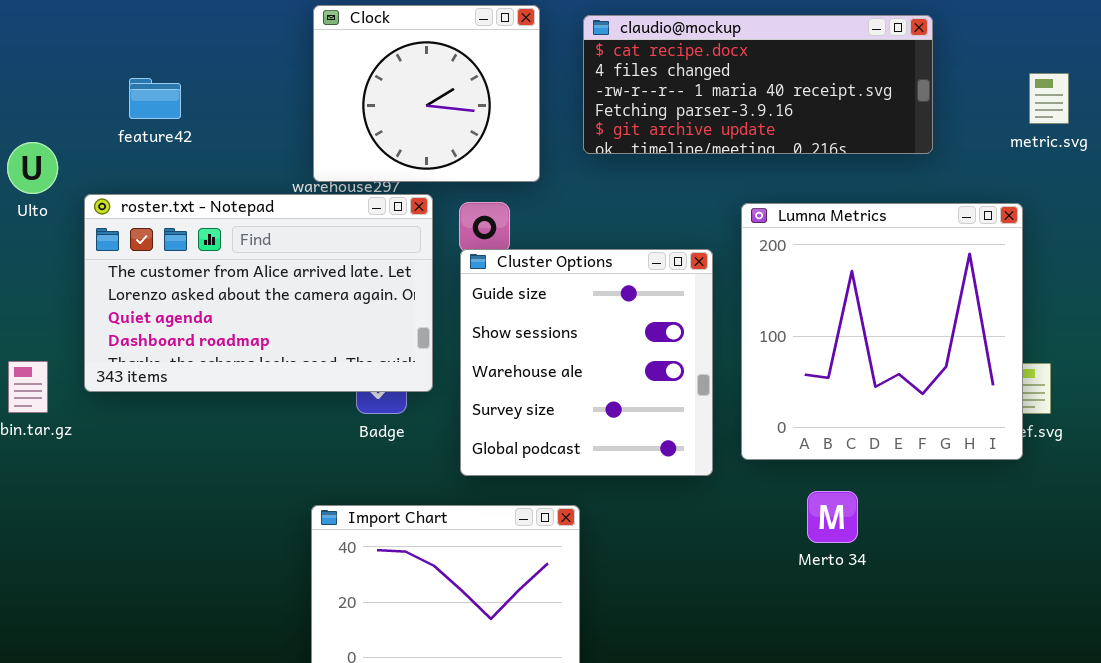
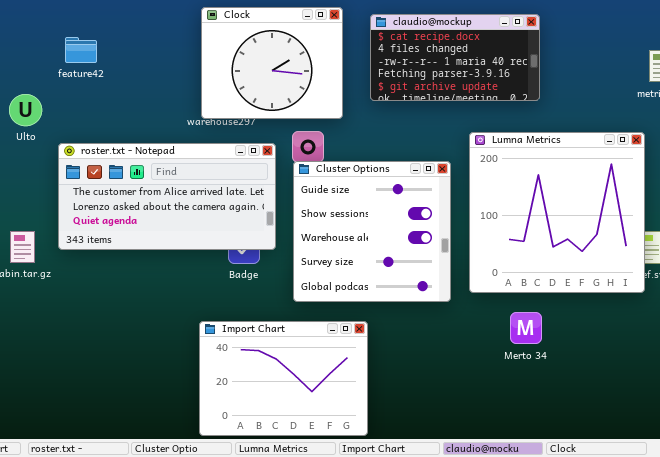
claudio@mockup: [583,15,933,154] -> [370,14,540,101], resized
feature42: [129,78,181,119] -> [65,37,97,63], moved
roster.txt - Notepad: [84,194,433,392] -> [58,143,276,250], resized

